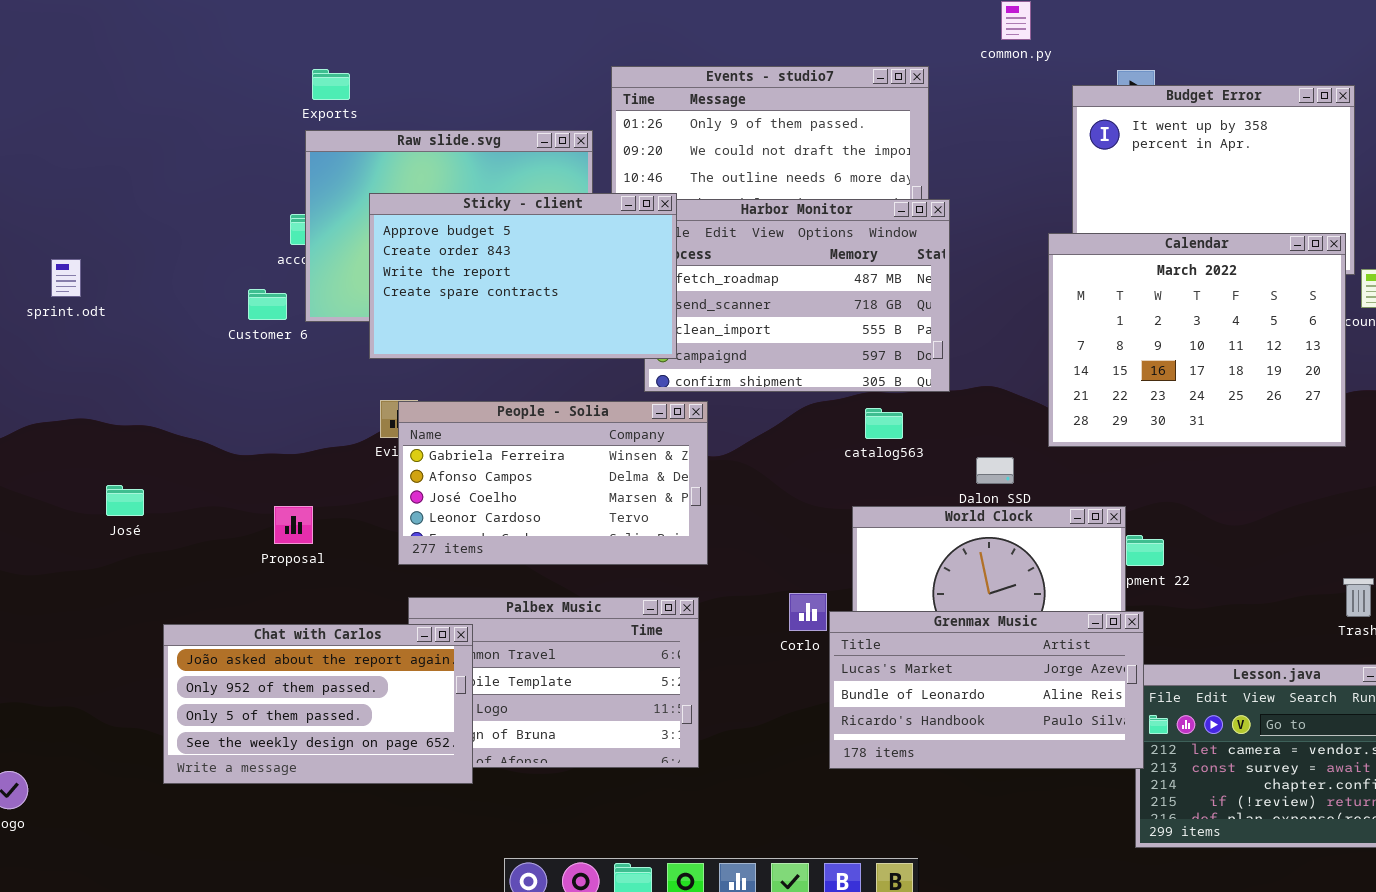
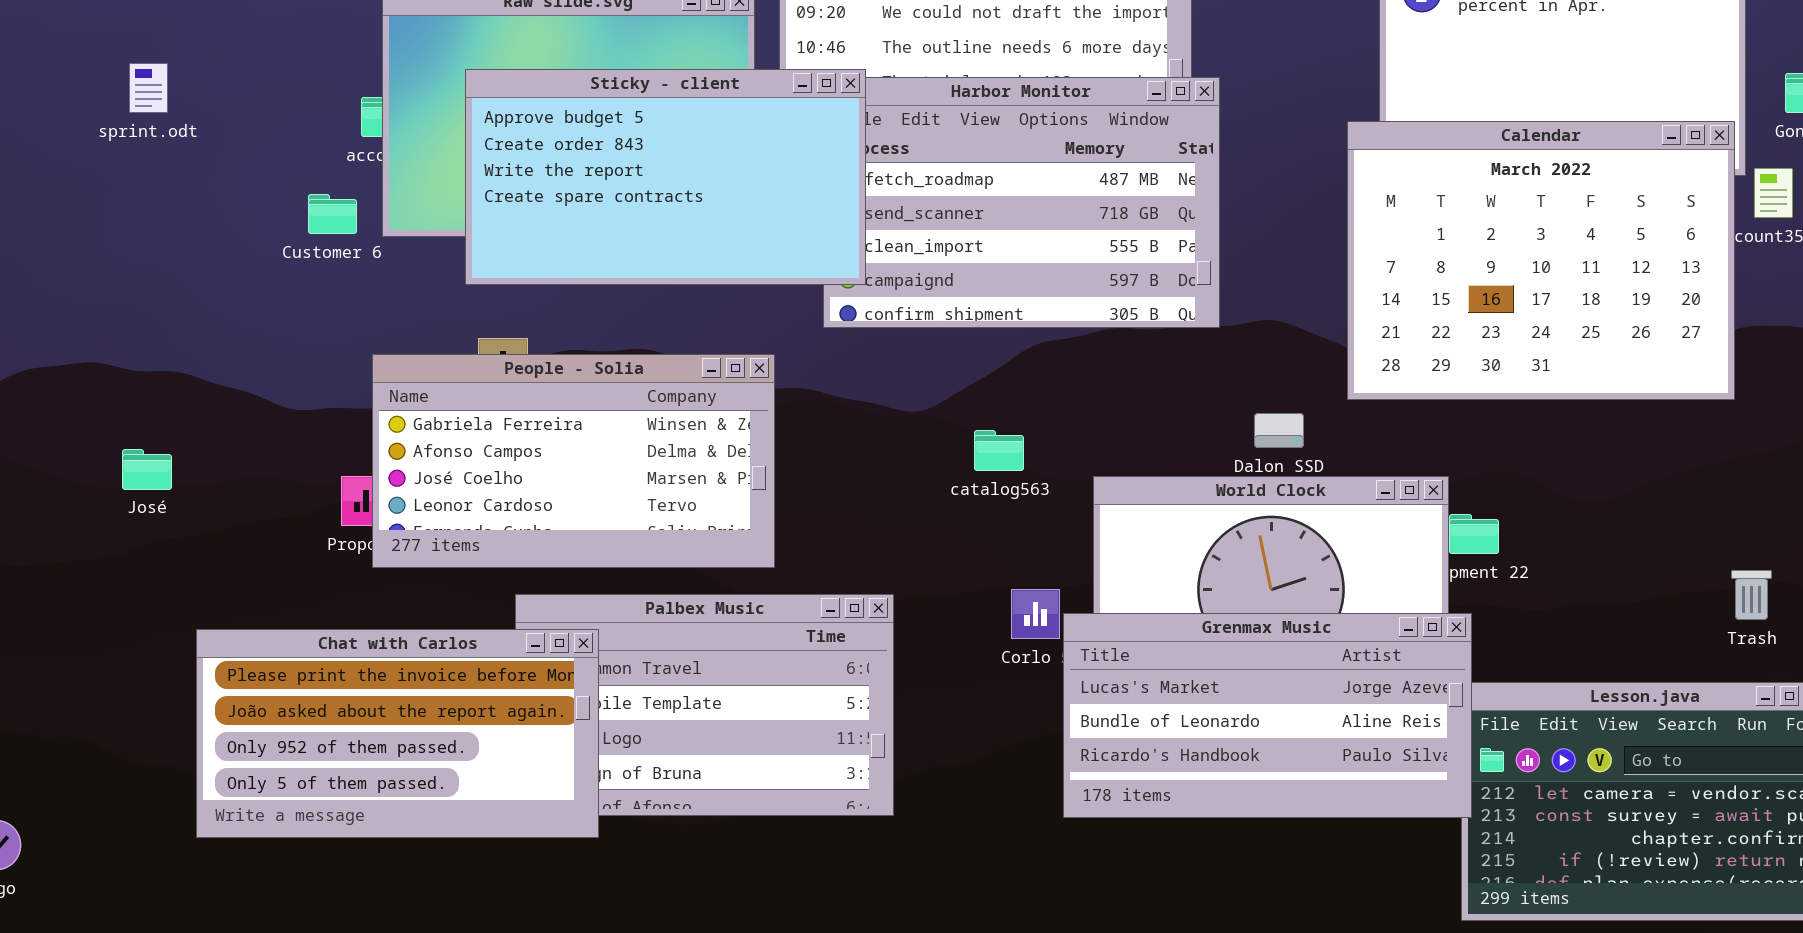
sprint.odt: [51,259,81,297] -> [129,63,168,113], moved
People - Solia: [398,401,708,565] -> [372,354,775,568], moved
catalog563: [865,408,903,439] -> [974,430,1024,471], moved
Chat with Carlos: [163,624,473,784] -> [196,629,599,838], scrolled up 1 row

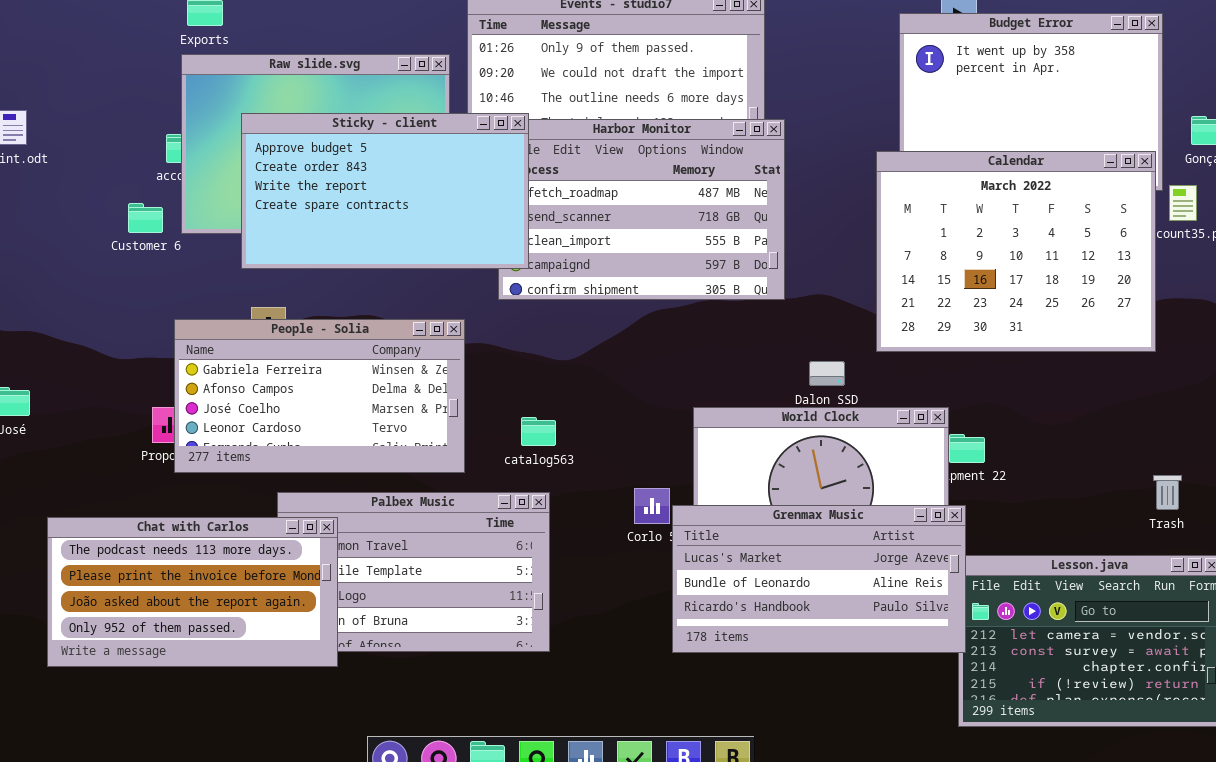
catalog563: [974,430,1024,471] -> [521,417,556,446], moved
Chat with Carlos: [196,629,599,838] -> [47,517,338,667], scrolled up 1 row

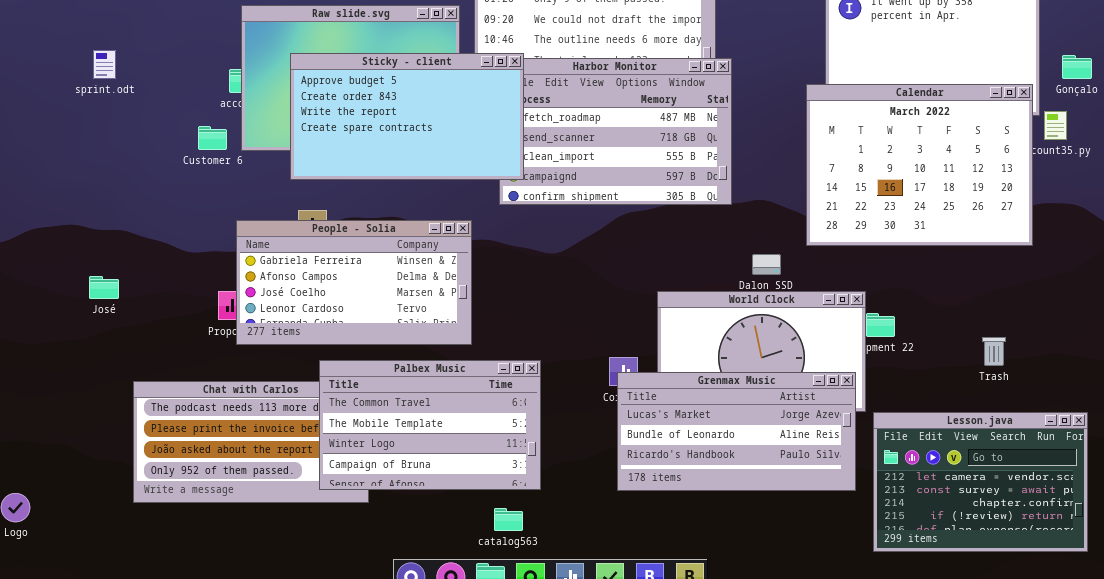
catalog563: [521,417,556,446] -> [494,508,523,531], moved
Trash: [1153,475,1182,510] -> [982,337,1006,366], moved
Palbex Music: [277,492,550,652] -> [319,360,541,490], raised
Grenmax Music: [672,505,966,653] -> [617,372,856,491], moved

